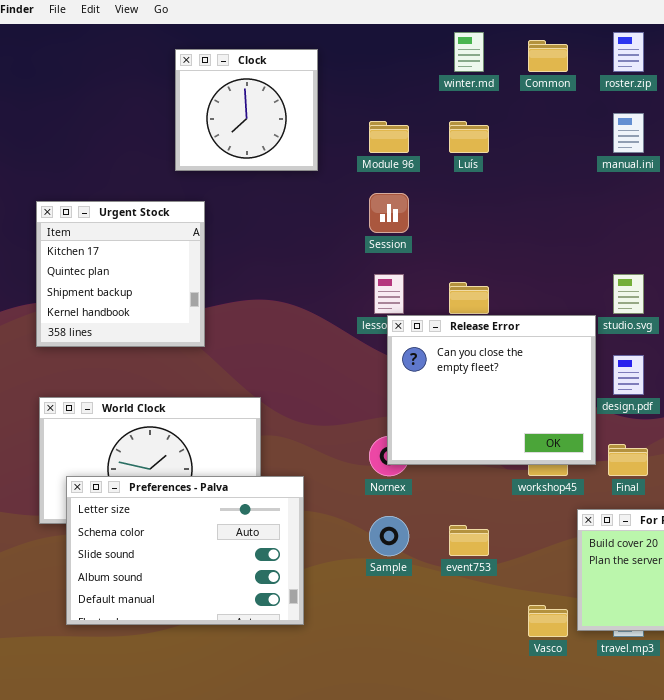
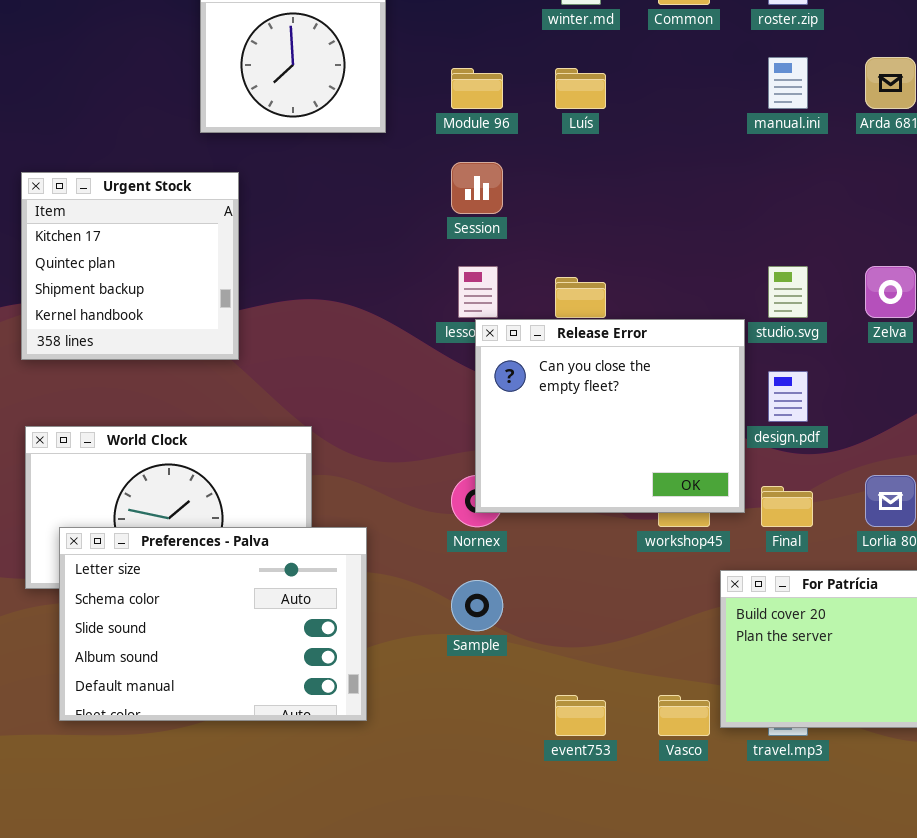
event753: [449,525,489,556] -> [555,695,606,736], moved

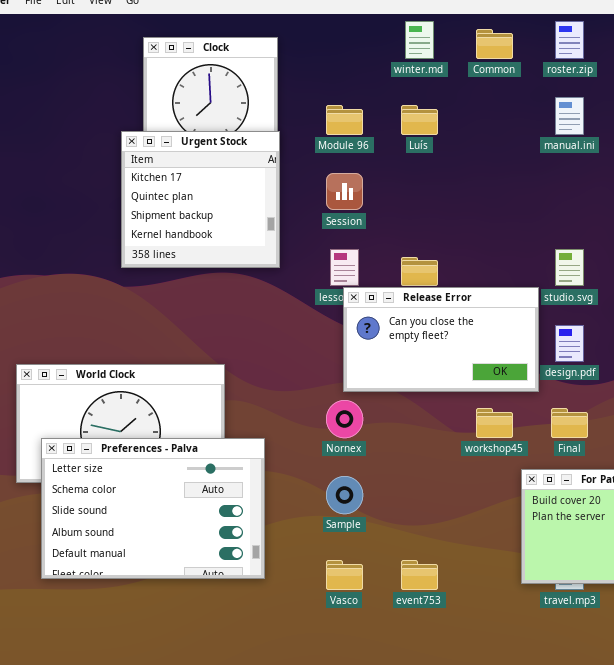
Urgent Stock: [21,172,239,360] -> [121,131,280,268], moved
Release Error: [475,319,745,513] -> [343,287,539,392], resized
Vasco: [658,695,710,736] -> [326,560,363,590], moved

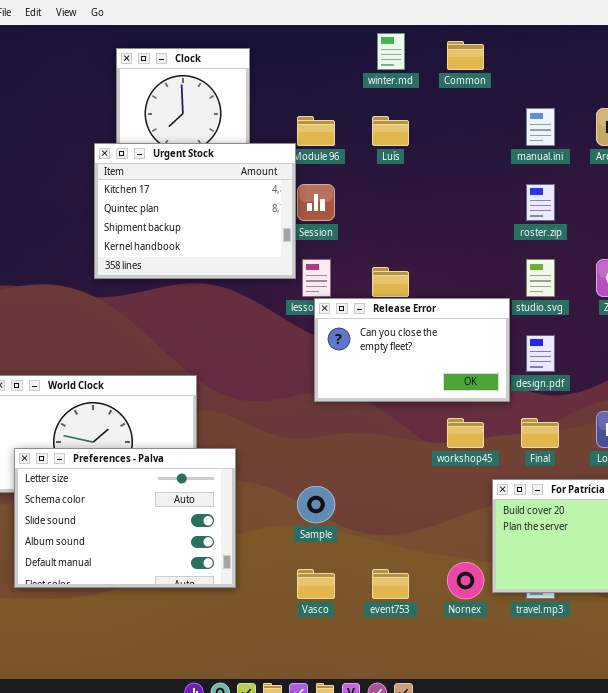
roster.zip: [555,21,584,59] -> [526,184,555,221], moved
Urgent Stock: [121,131,280,268] -> [94,143,296,279], resized
Nornex: [326,400,363,438] -> [447,562,484,599], moved

